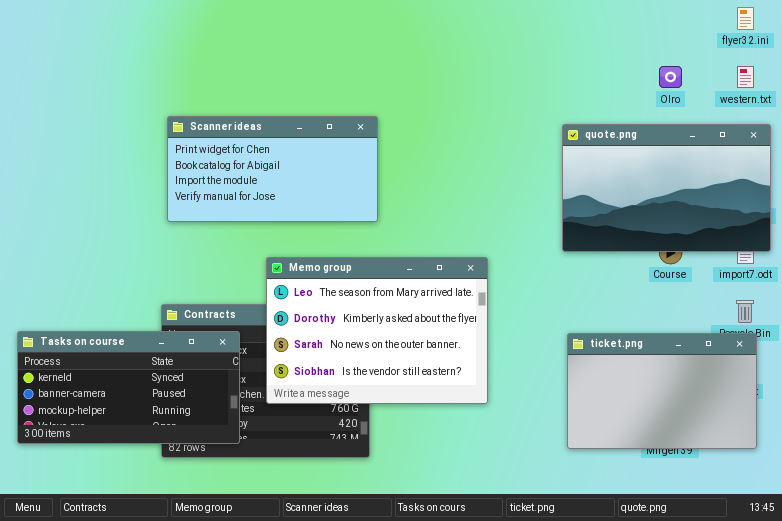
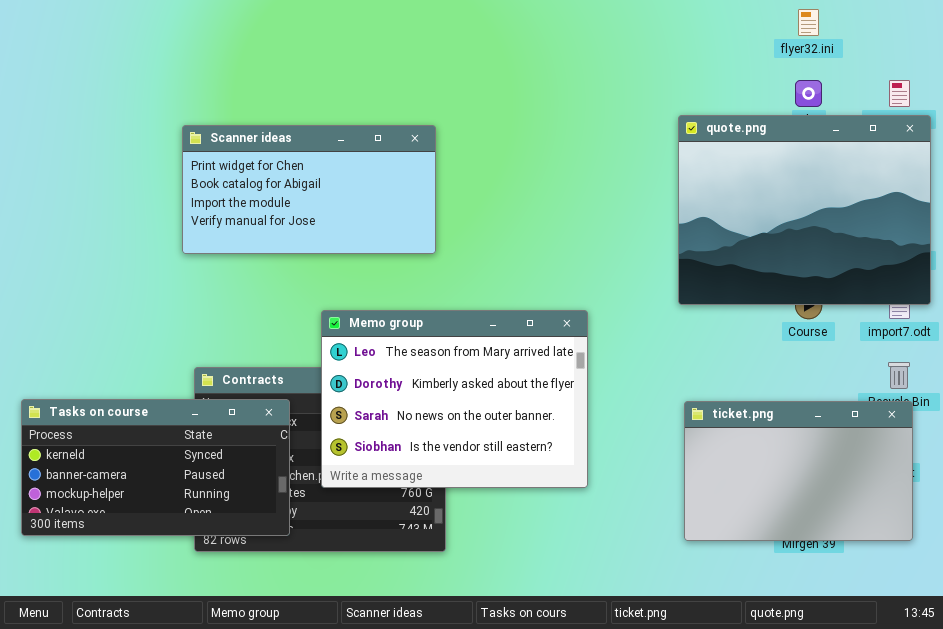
flyer32.ini: [737,7,754,30] -> [798,9,819,36], moved
Scanner ideas: [167,116,378,222] -> [182,125,436,254], moved
quote.png: [562,124,771,252] -> [678,115,931,305], resized

